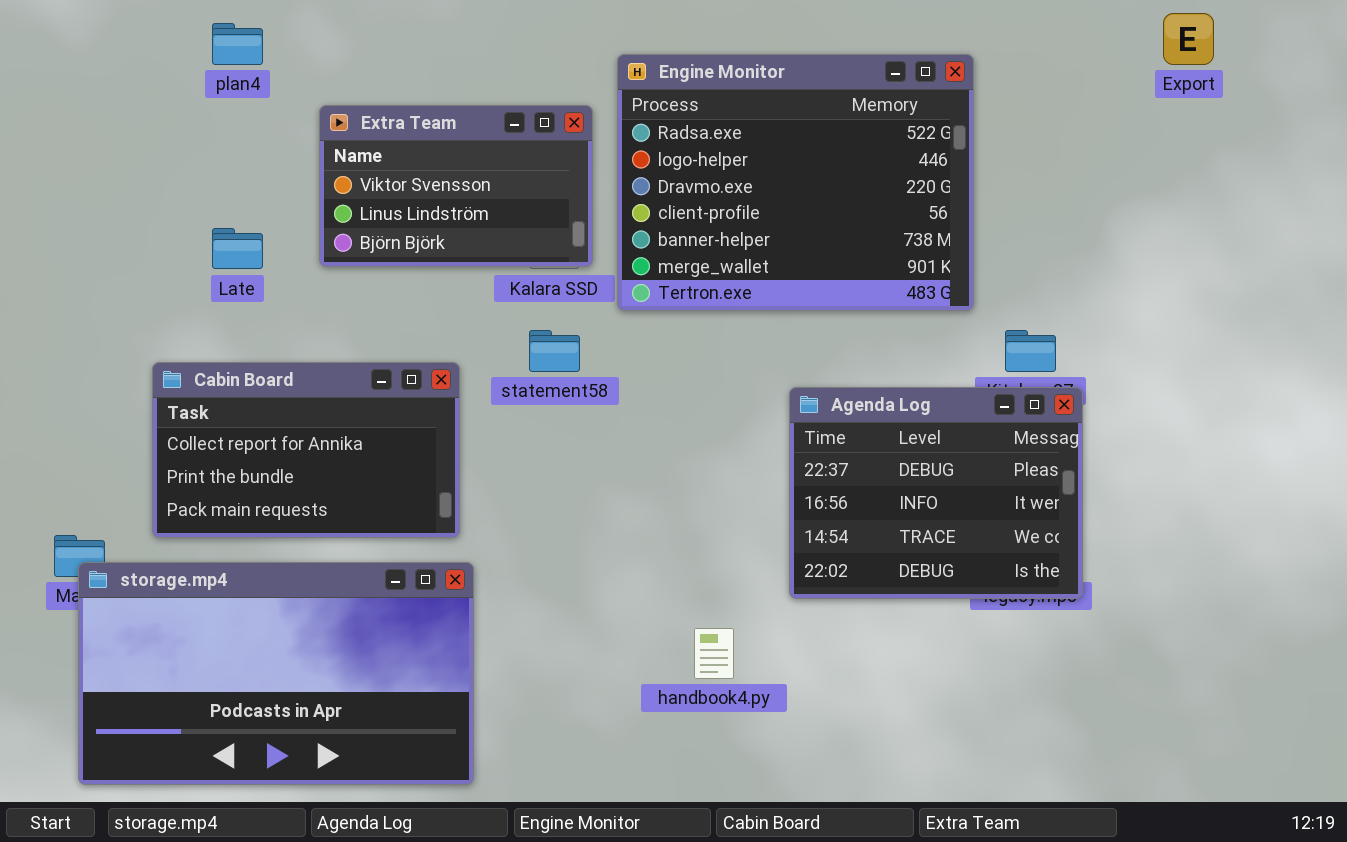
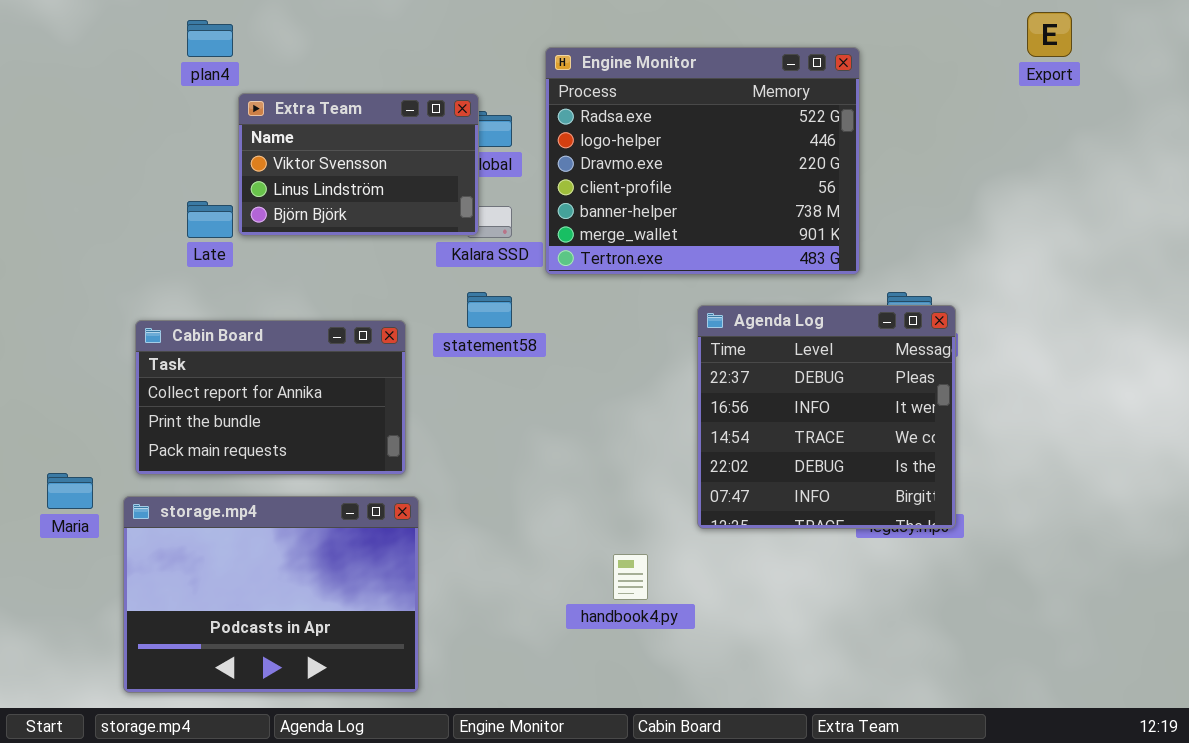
Extra Team: [319,105,593,267] -> [238,93,479,236], moved
Agenda Log: [789,387,1083,599] -> [697,305,956,529], resized
storage.mp4: [78,562,474,785] -> [123,496,419,693], resized

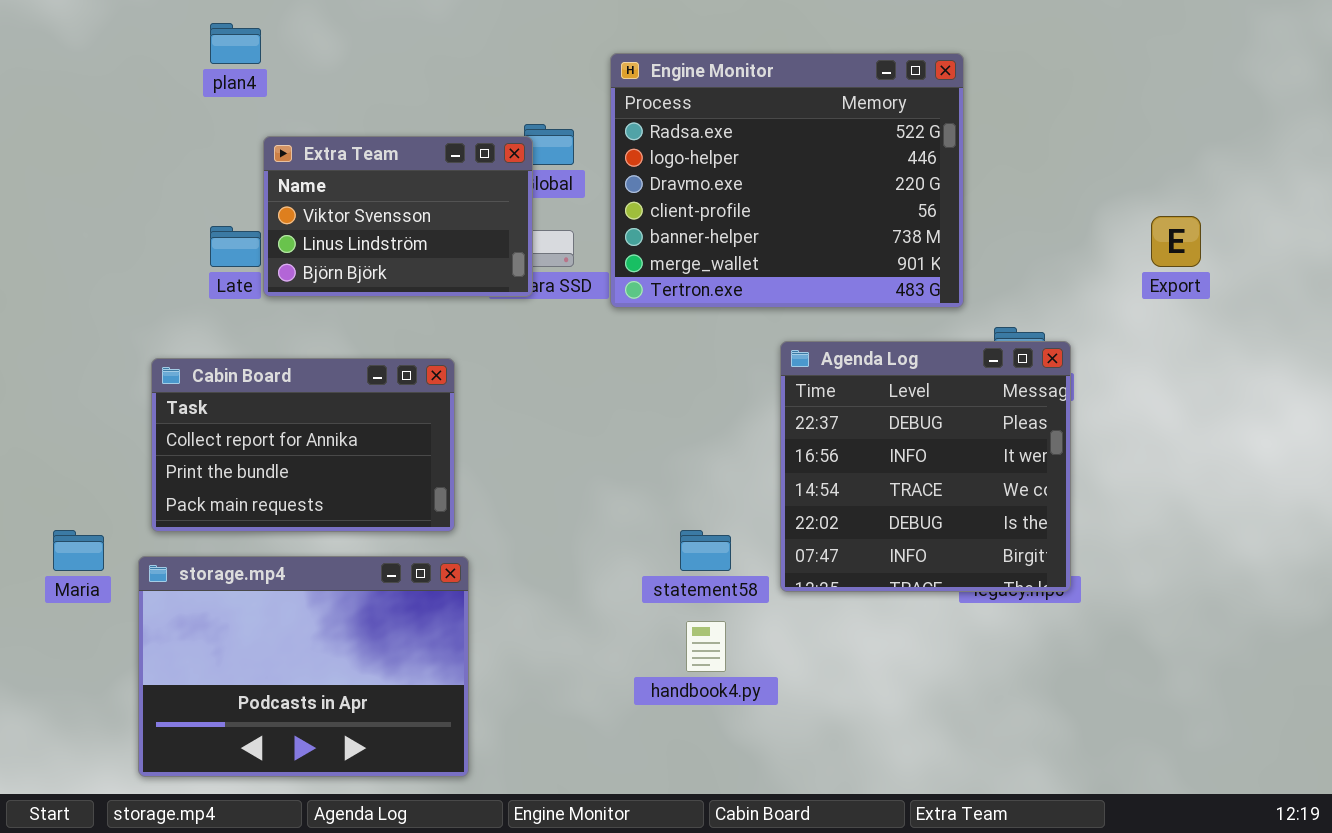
Export: [1027,12,1072,57] -> [1151,216,1201,267], moved
Extra Team: [238,93,479,236] -> [263,136,533,297], moved
statement58: [467,292,512,328] -> [680,530,731,571], moved

